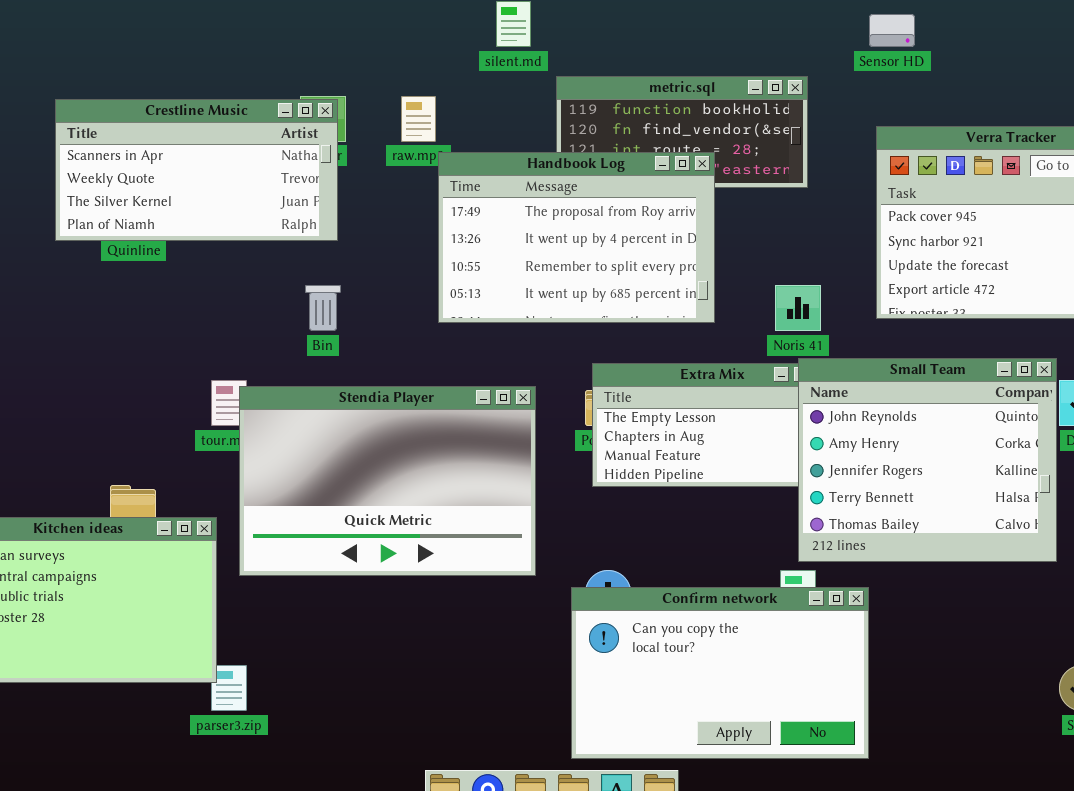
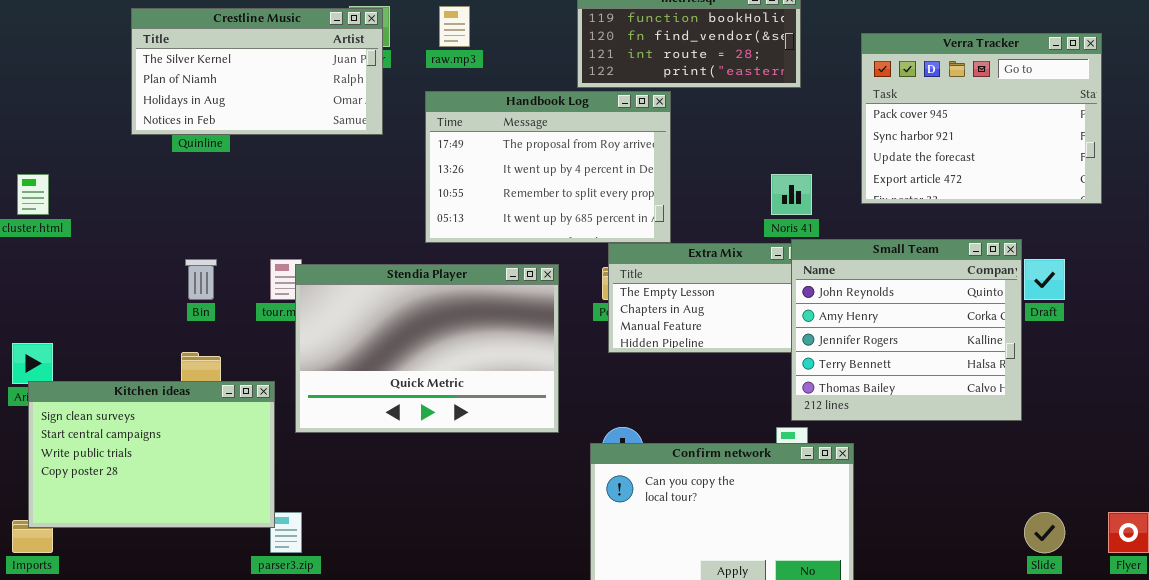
Crestline Music: [55,99,338,241] -> [131,8,383,135], scrolled down 2 rows
Handbook Log: [438,152,715,323] -> [425,91,671,243], moved
Bin: [305,285,341,331] -> [185,259,217,300], moved

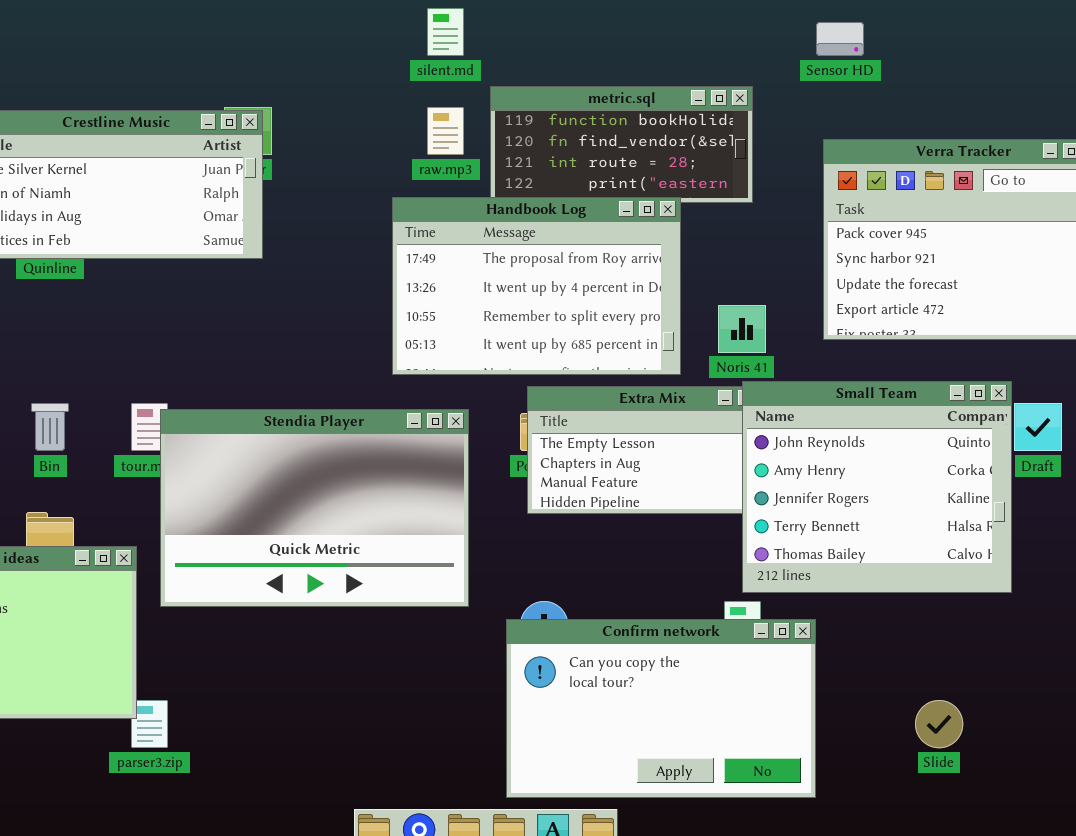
raw.mp3: [439,6,470,47] -> [427,107,464,155], moved
Handbook Log: [425,91,671,243] -> [392,197,681,375], moved
Slide: [1024,512,1065,553] -> [915,700,963,748], moved

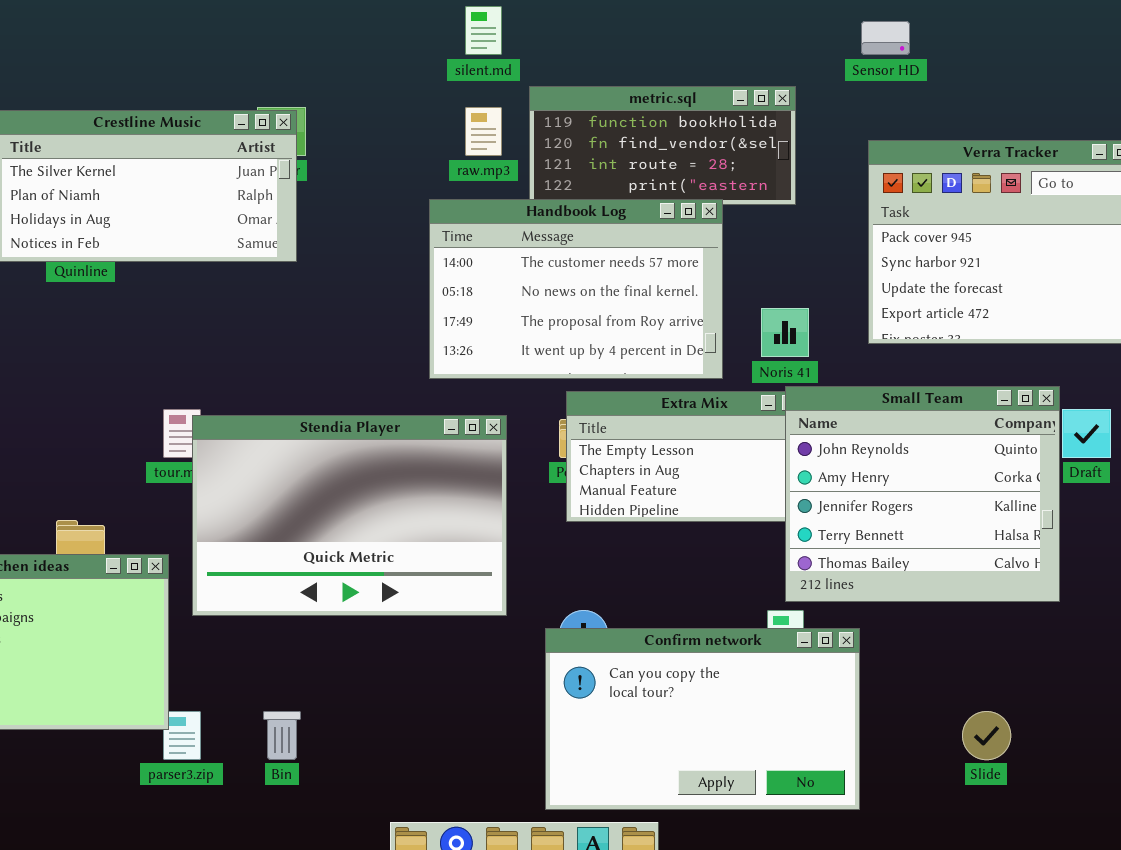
Handbook Log: [392,197,681,375] -> [429,199,723,379], scrolled up 2 rows
Bin: [31,403,69,451] -> [263,711,301,760], moved

